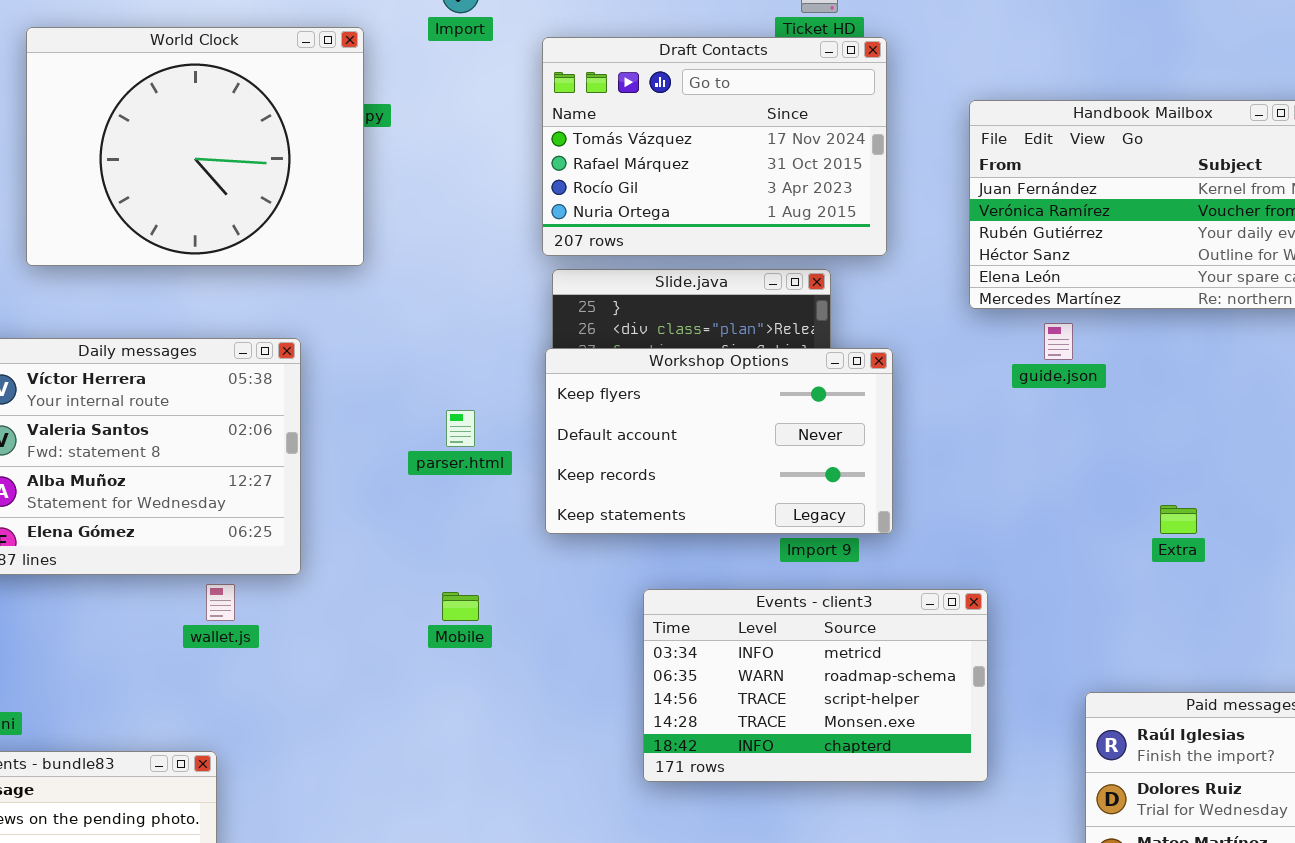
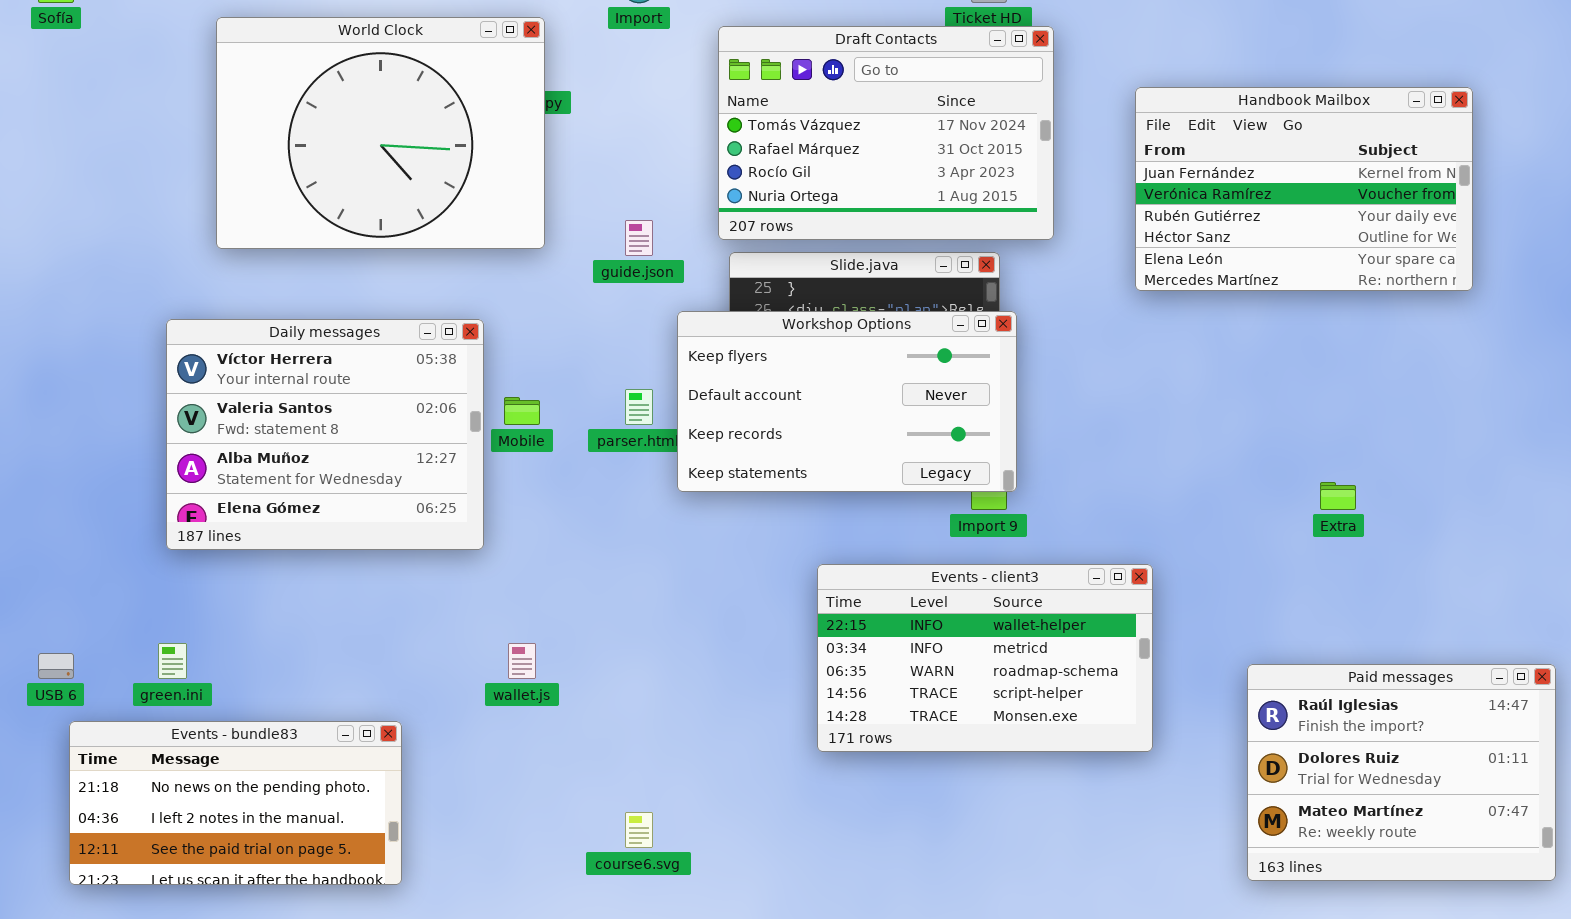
guide.json: [1044,323,1073,360] -> [625,220,653,256], moved
Workshop Options: [545,348,893,534] -> [677,311,1017,492], moved
wallet.js: [206,584,235,621] -> [508,643,536,679], moved
Events - client3: [643,589,988,782] -> [817,564,1153,752], scrolled up 1 row
Mobile: [442,592,479,621] -> [504,397,540,425], moved

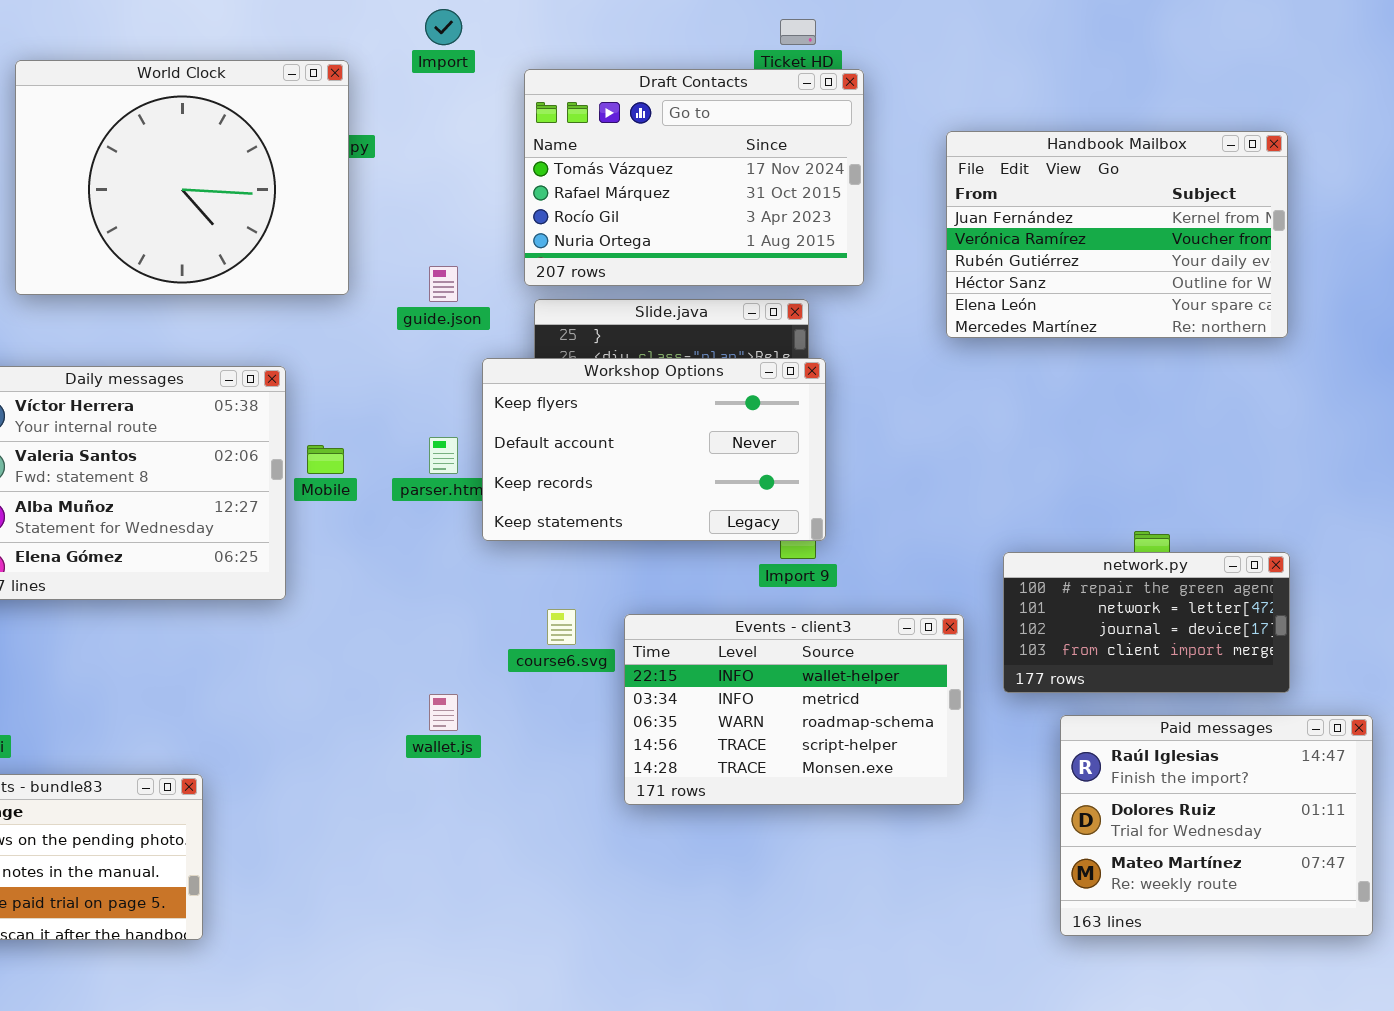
network.py: none -> [1003,552,1290,693], opened
wallet.js: [508,643,536,679] -> [429,694,458,731], moved
course6.svg: [625,812,653,848] -> [547,609,576,645], moved

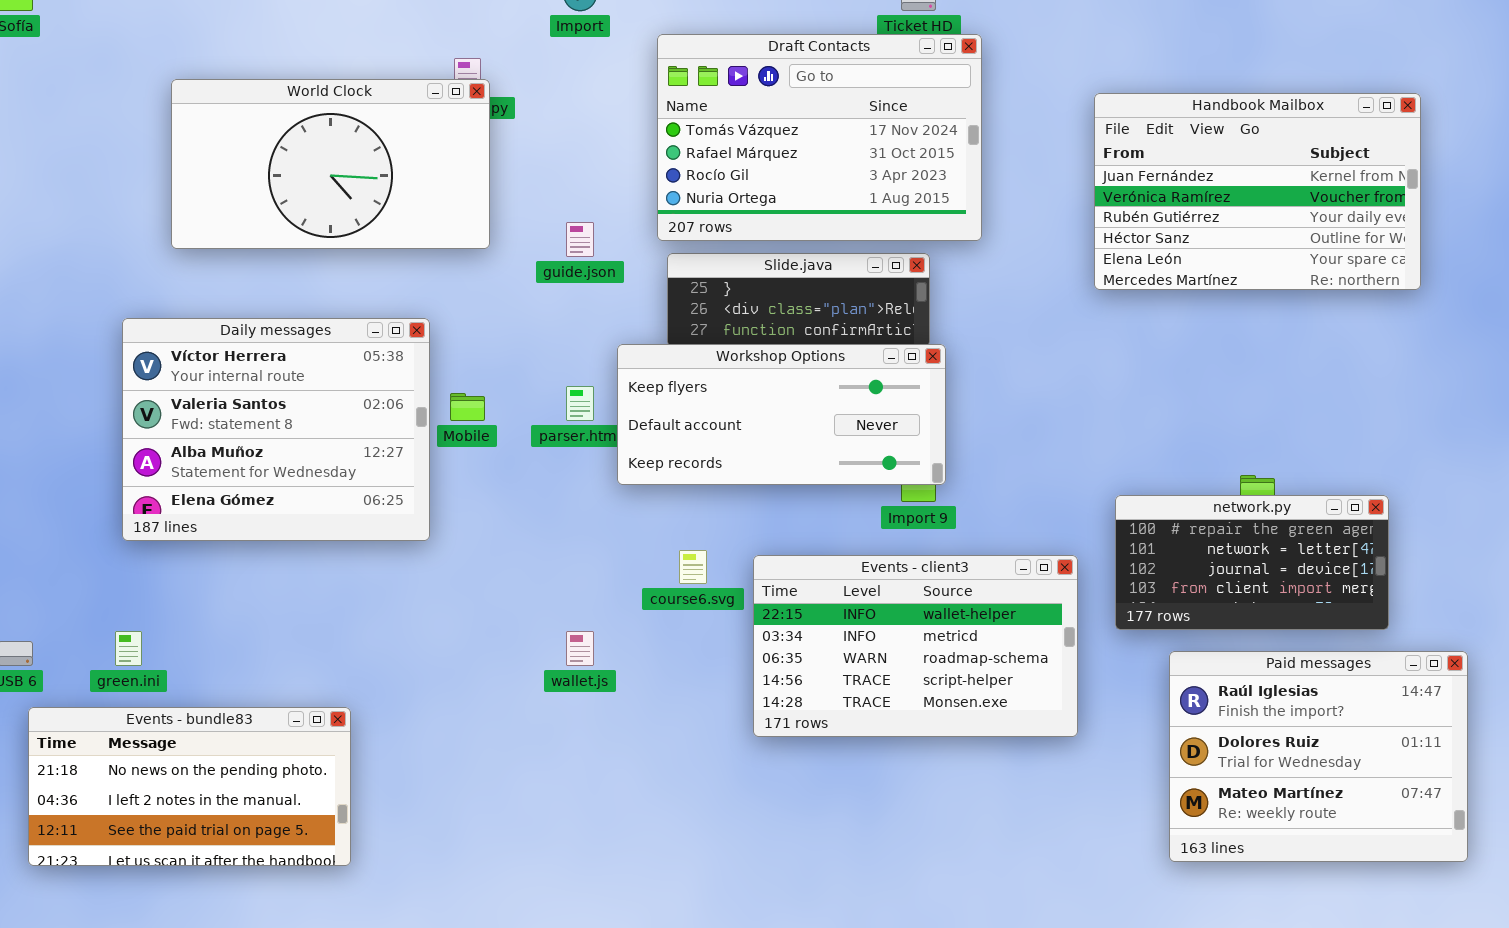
World Clock: [15,60,349,295] -> [171,79,490,249], resized
Handbook Mailbox: [946,131,1288,338] -> [1094,93,1421,290], moved
Workshop Options: [482,358,826,541] -> [617,344,946,485], resized

